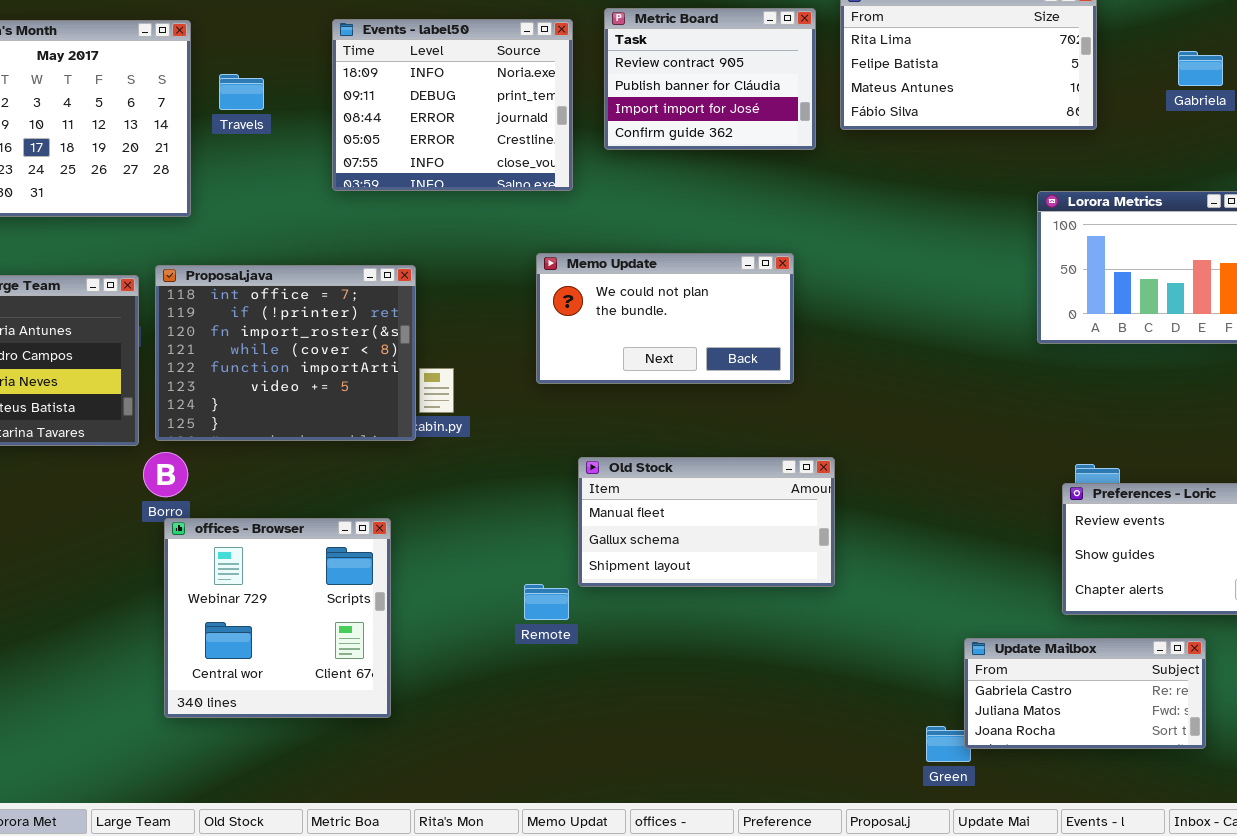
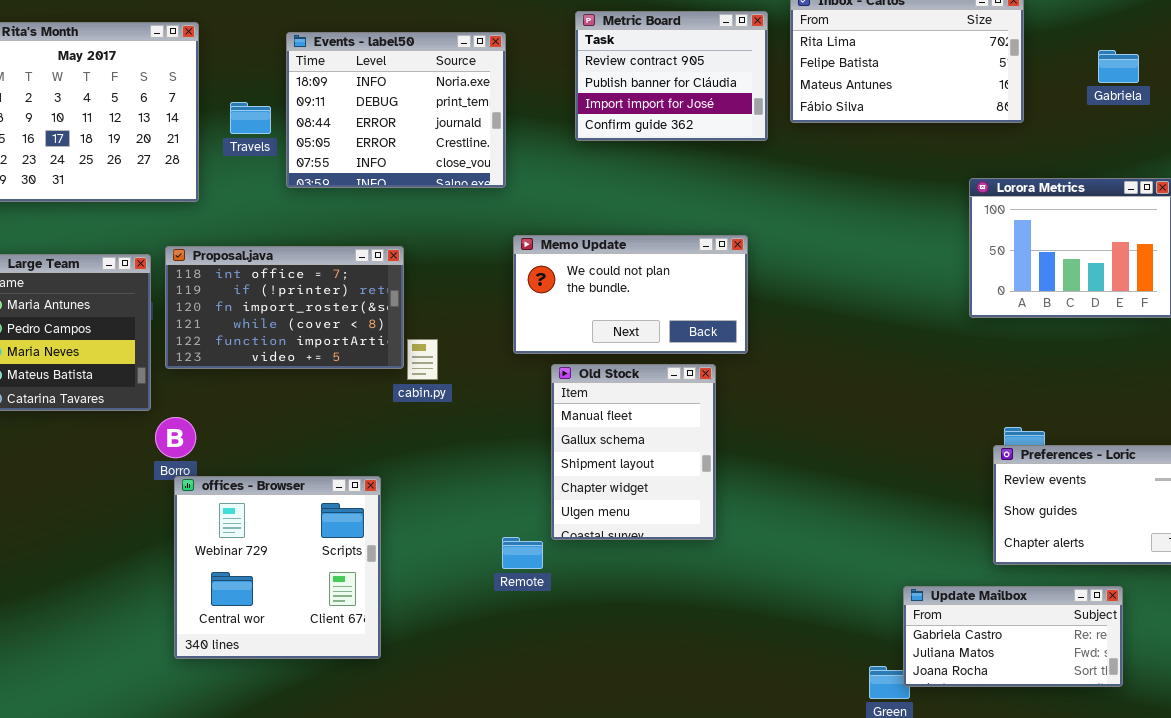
Events - label50: [332,19,573,191] -> [286,32,506,188], moved
Travels: [219,74,264,110] -> [230,102,271,134], moved
Proposal.java: [155,265,416,441] -> [165,246,404,369], resized
Old Stock: [578,457,835,587] -> [551,364,716,540], resized

